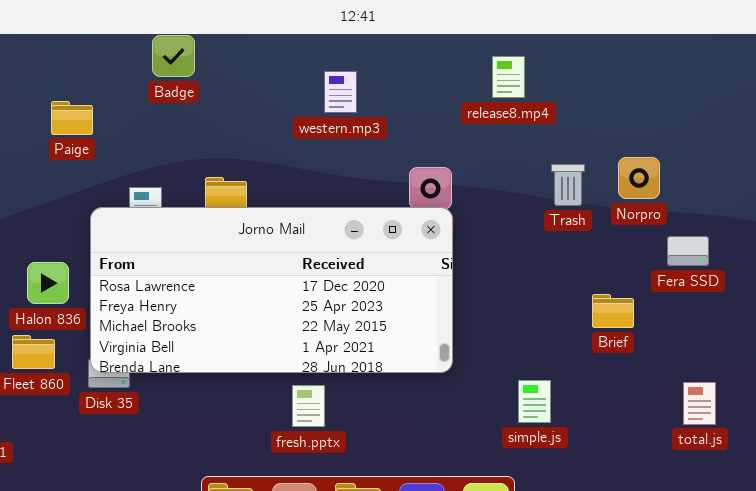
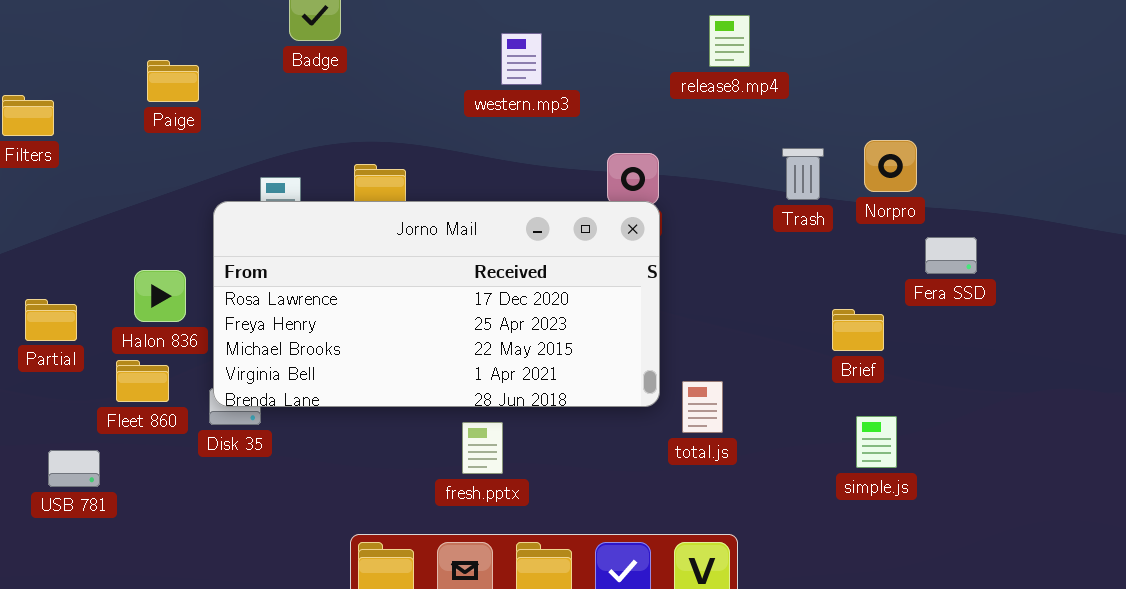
Paige: [51,101,93,135] -> [147,60,199,102], moved
simple.js: [518,380,551,423] -> [856,416,897,468], moved
total.js: [683,382,716,425] -> [682,381,723,433], moved

